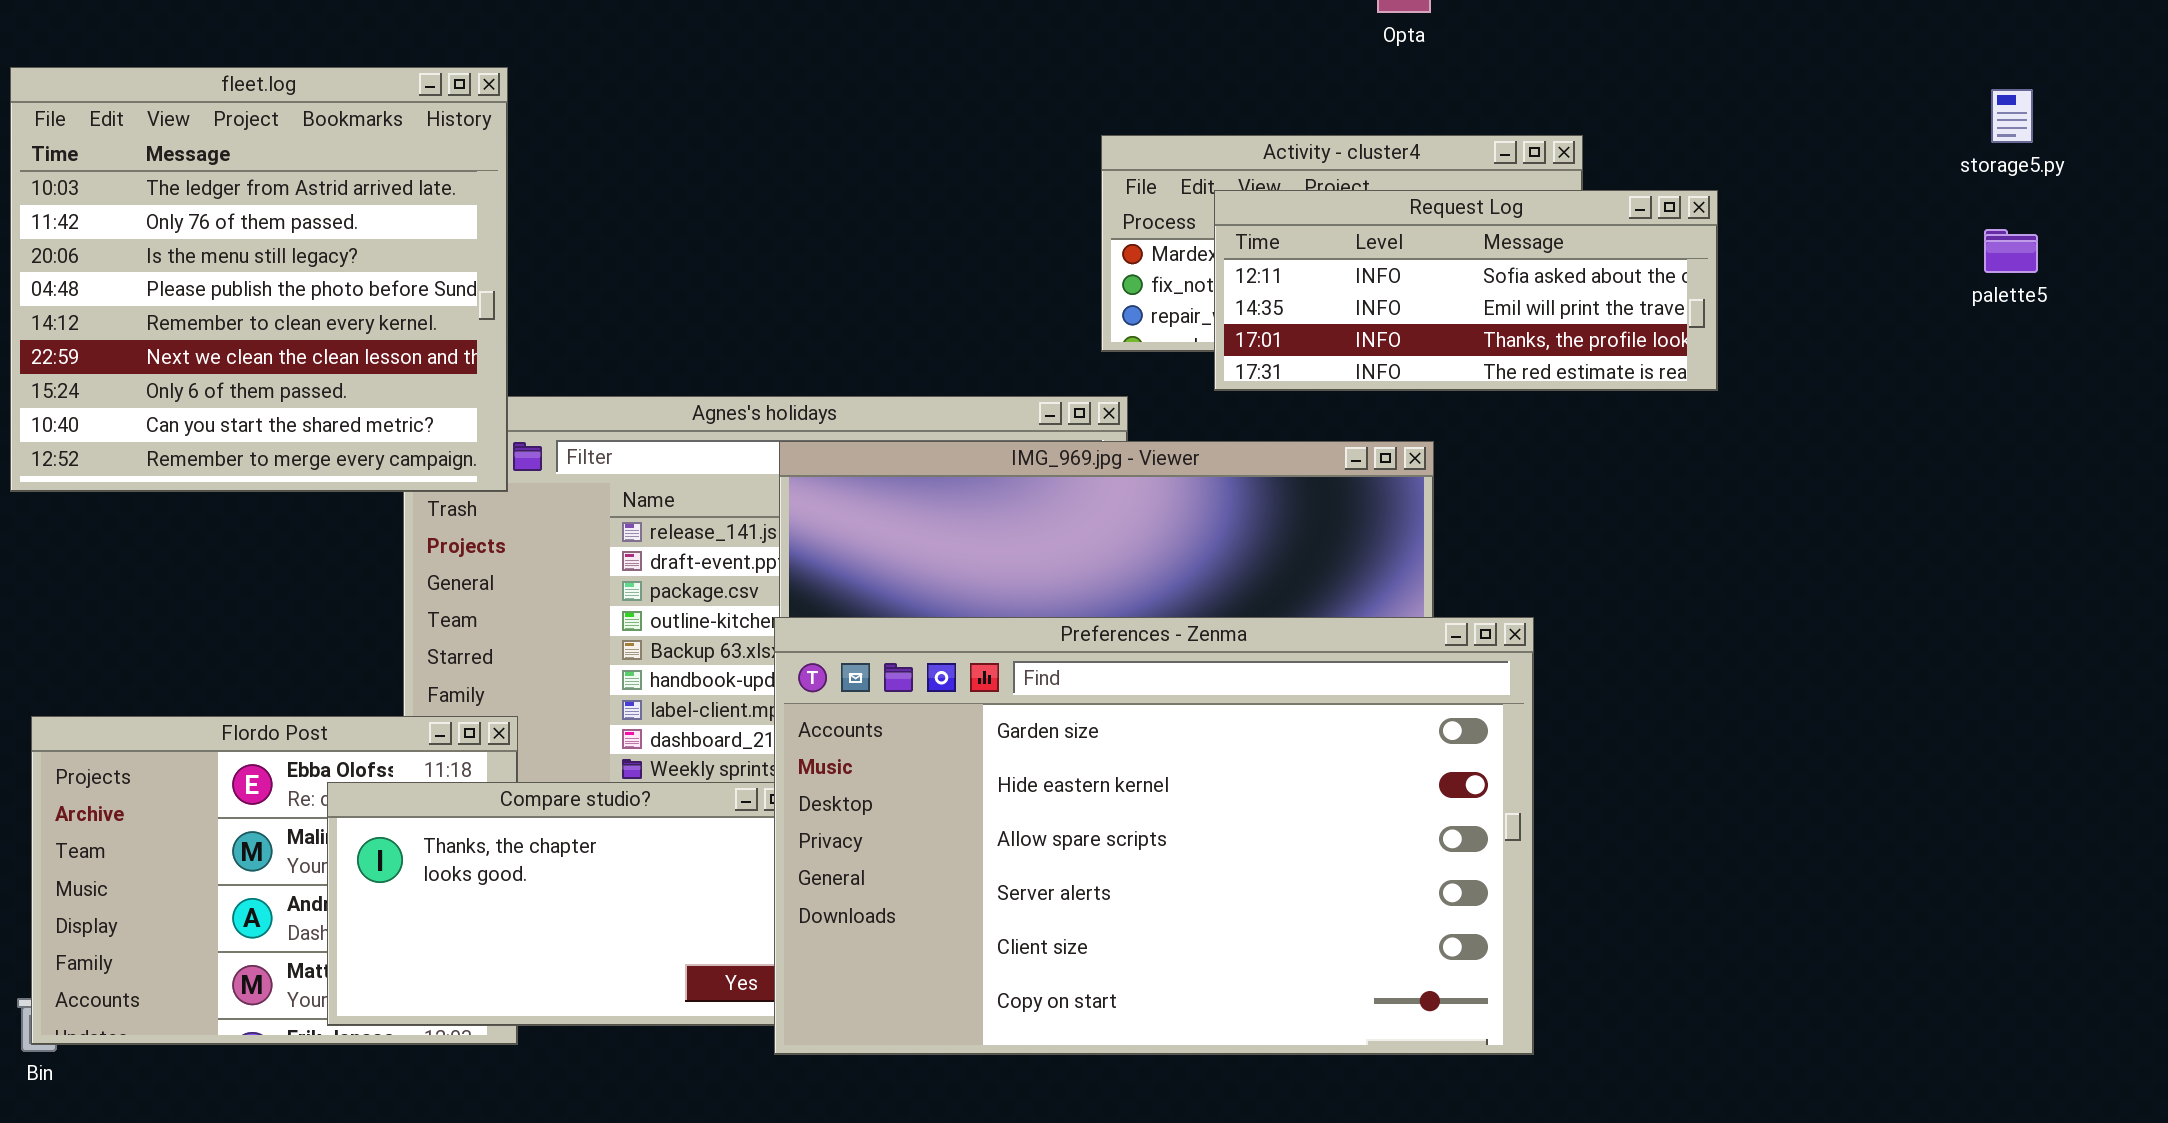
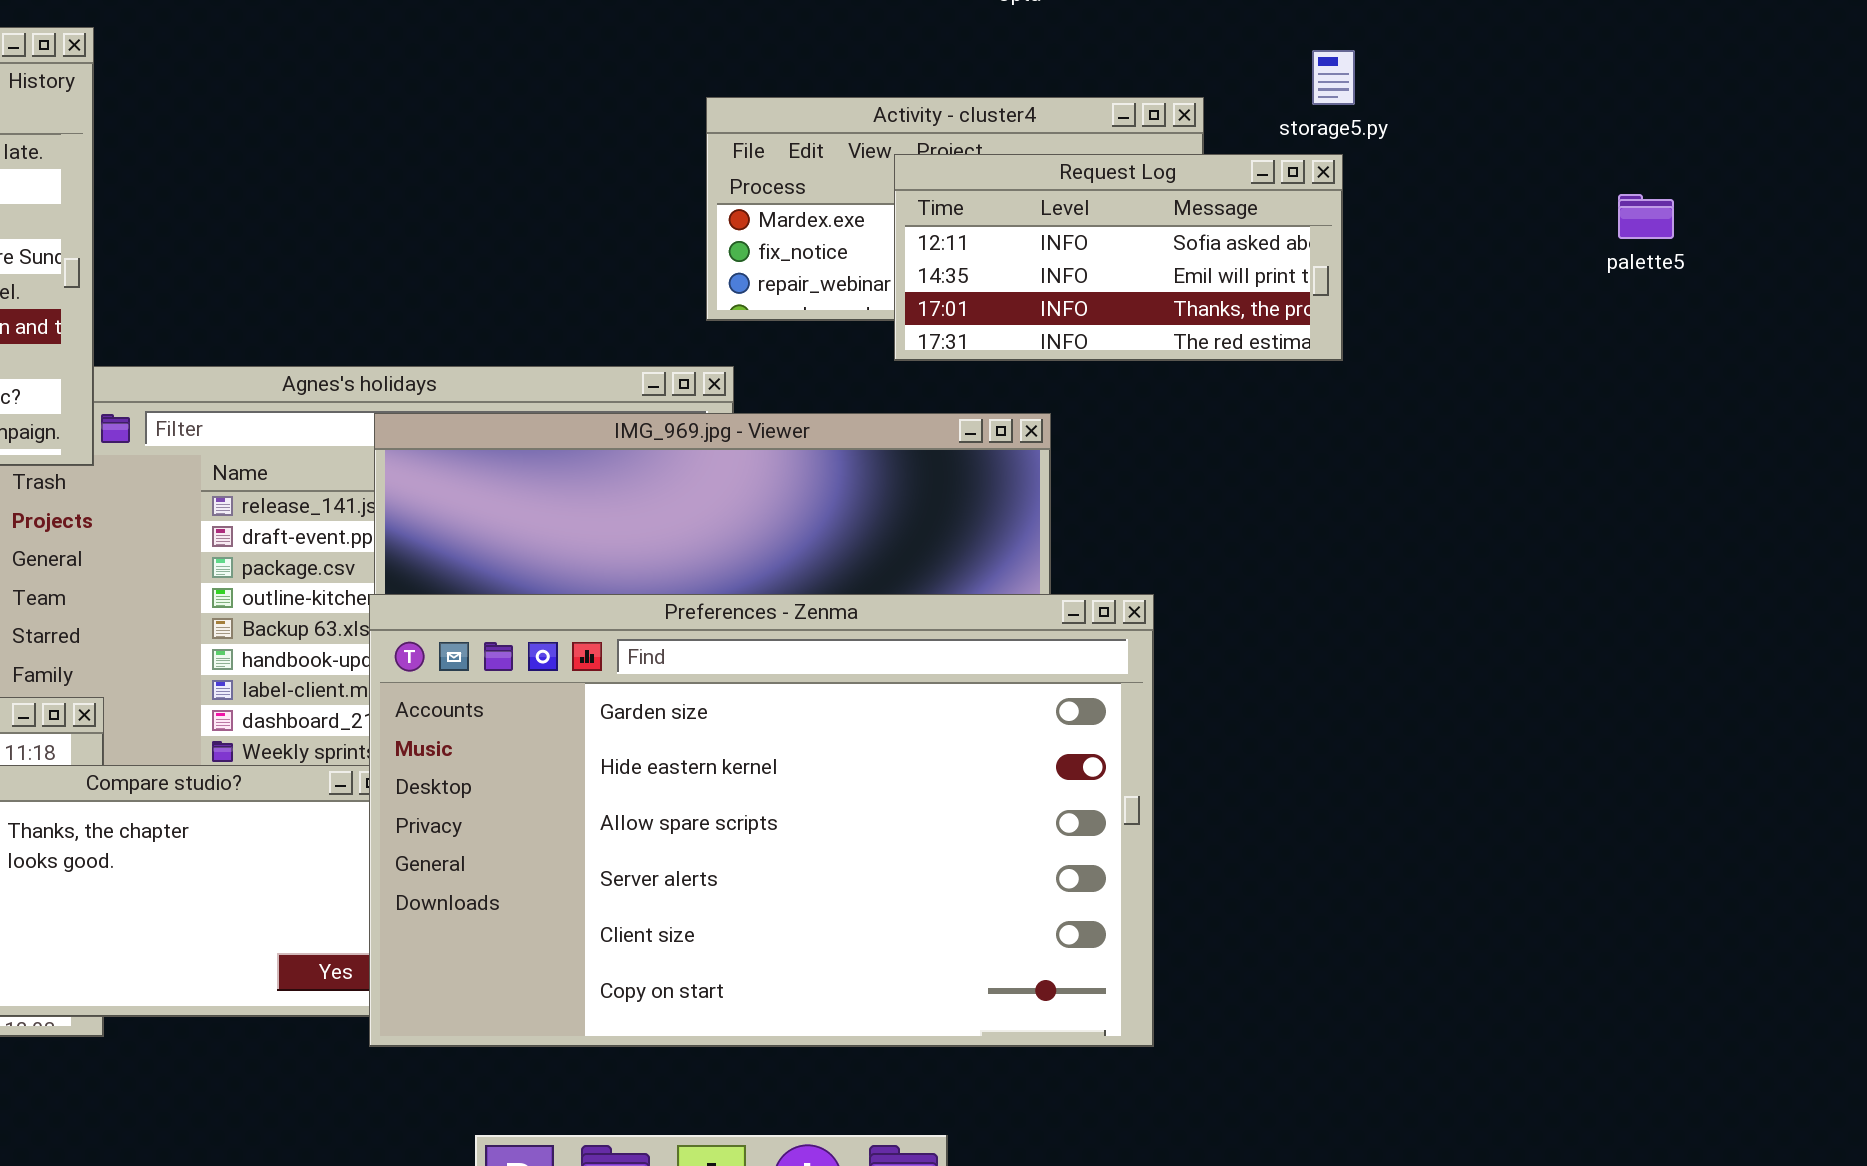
storage5.py: [1991,89,2033,143] -> [1312,50,1355,105], moved
Request Log: [1214,190,1718,391] -> [894,154,1343,361], resized

